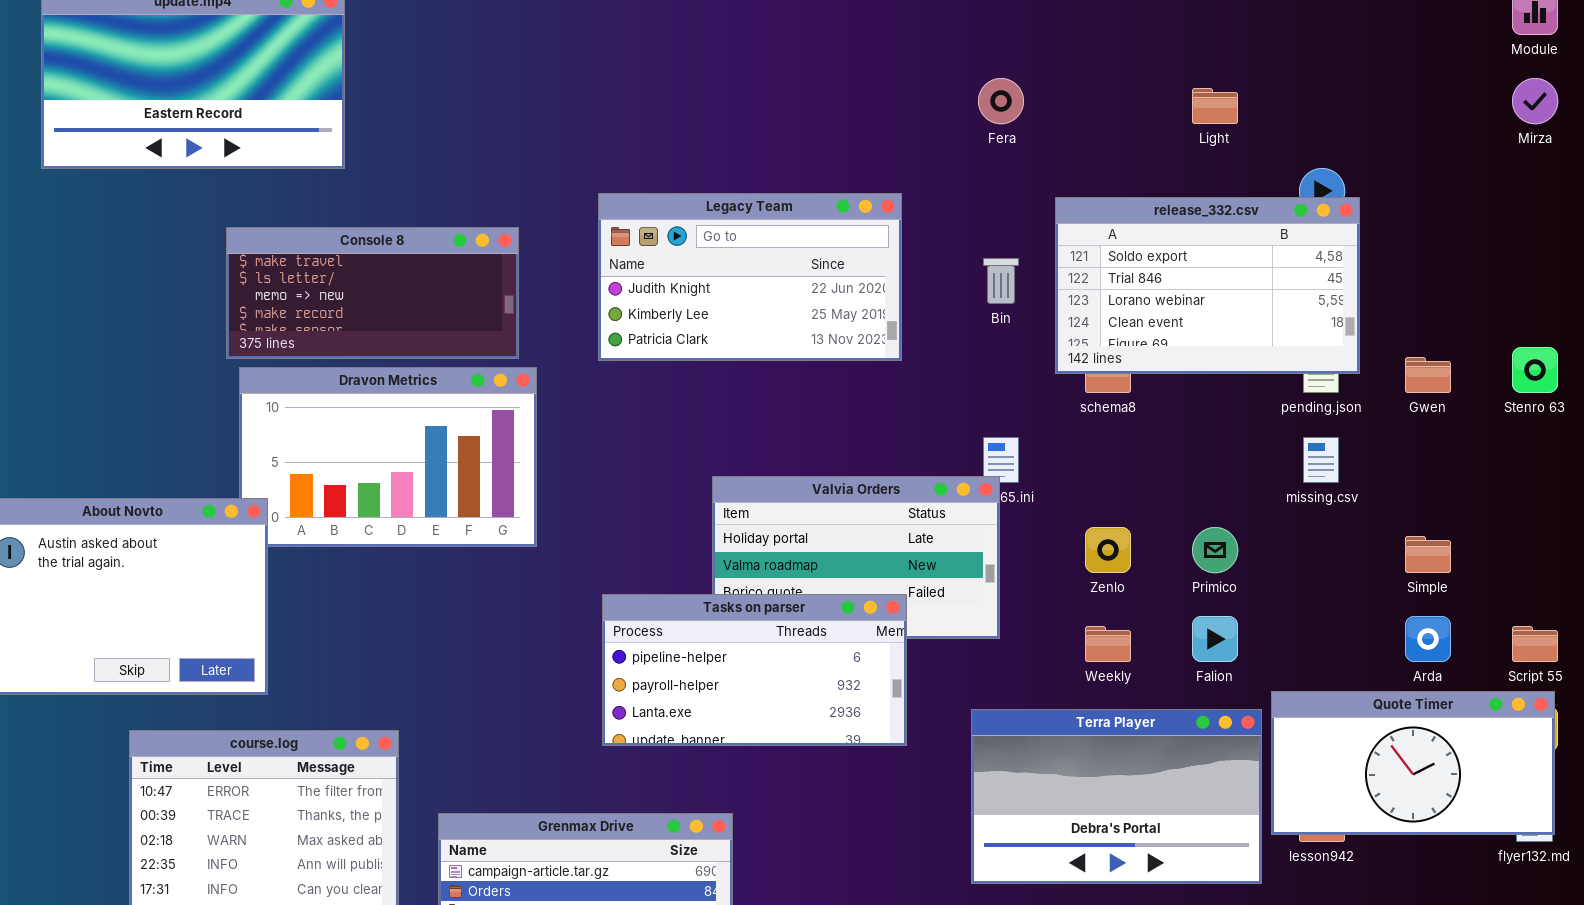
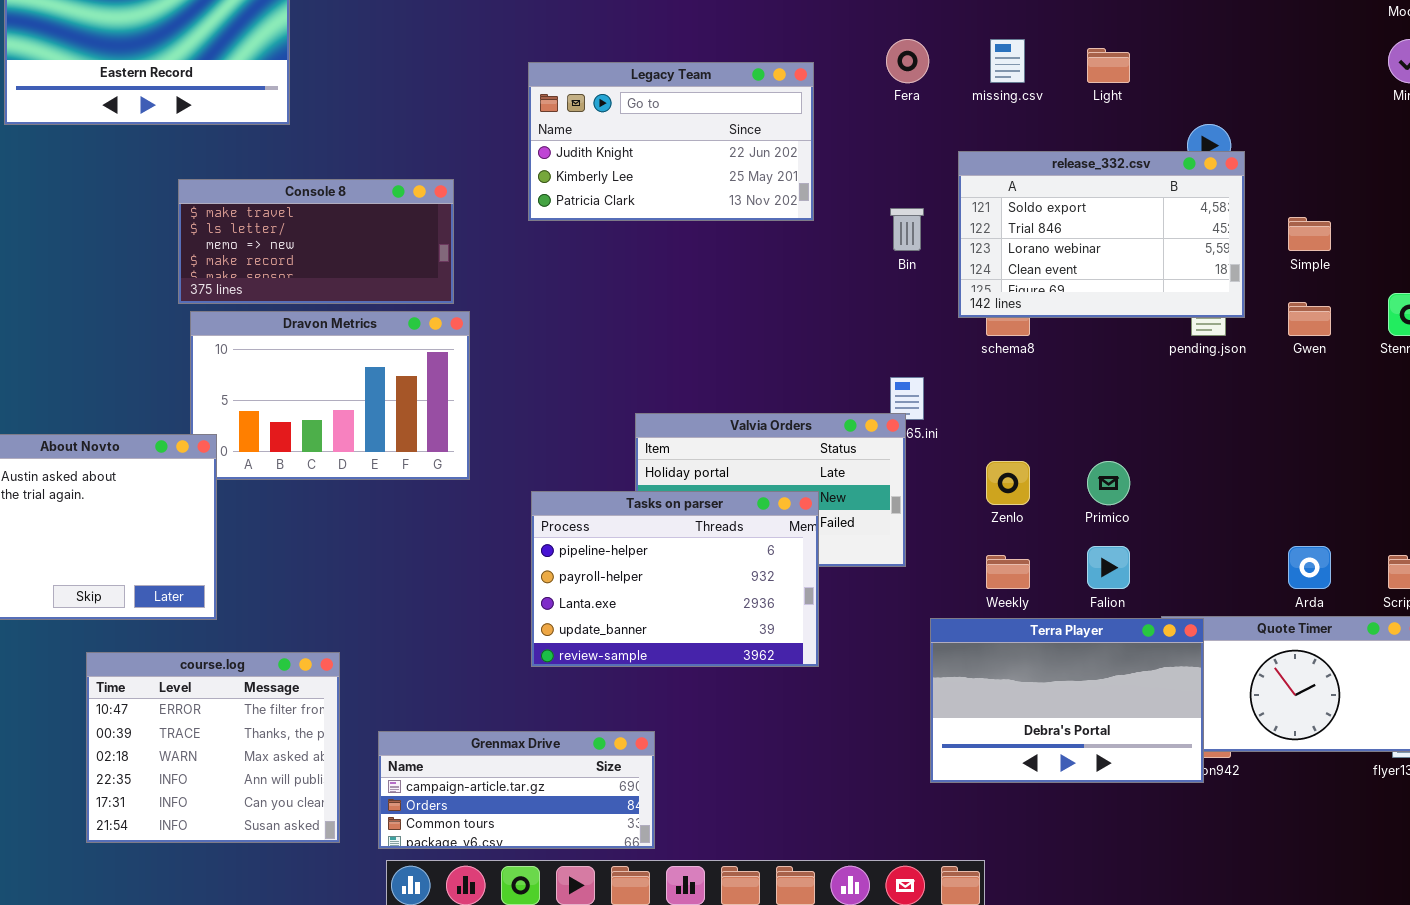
Legacy Team: [598,193,902,361] -> [528,62,814,221], moved
missing.csv: [1303,437,1339,483] -> [990,39,1025,83], moved
Simple: [1405,536,1451,573] -> [1288,217,1331,251], moved
Tasks on parser: [602,594,907,746] -> [531,491,819,667], resized
Terra Player: [971,709,1262,884] -> [930,618,1204,783], moved

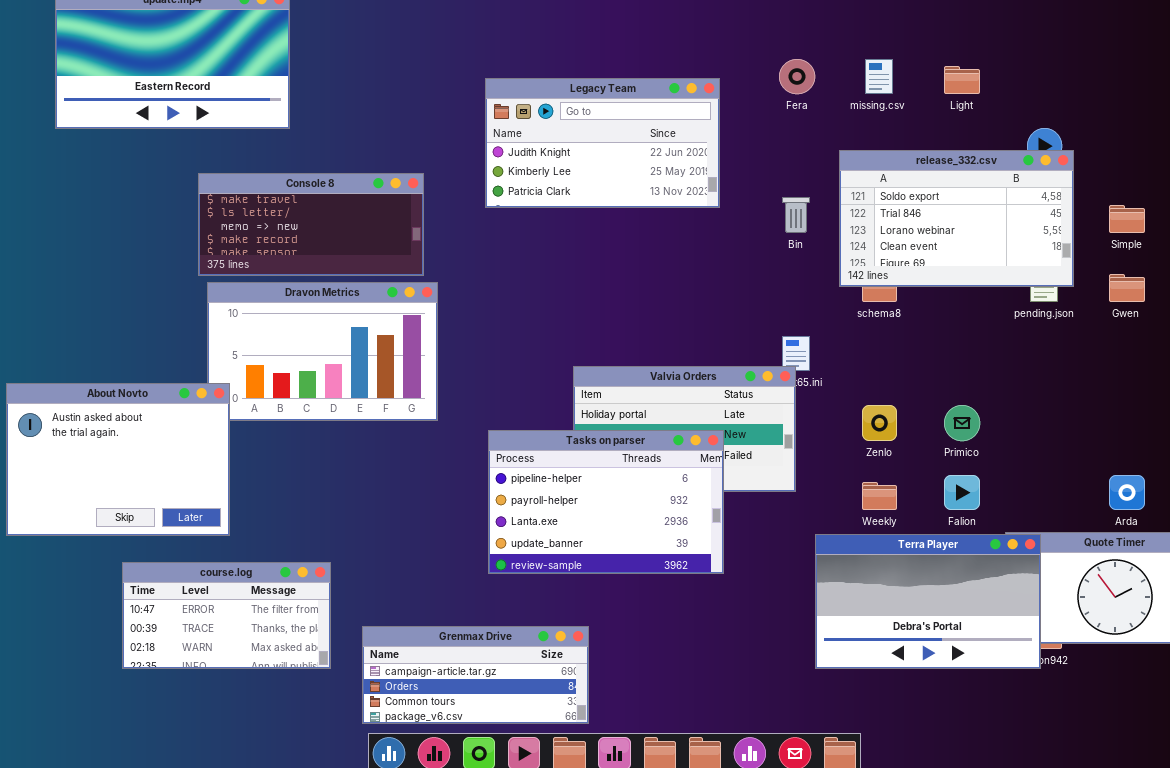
course.log: [86,652,340,843] -> [122,562,331,669], resized

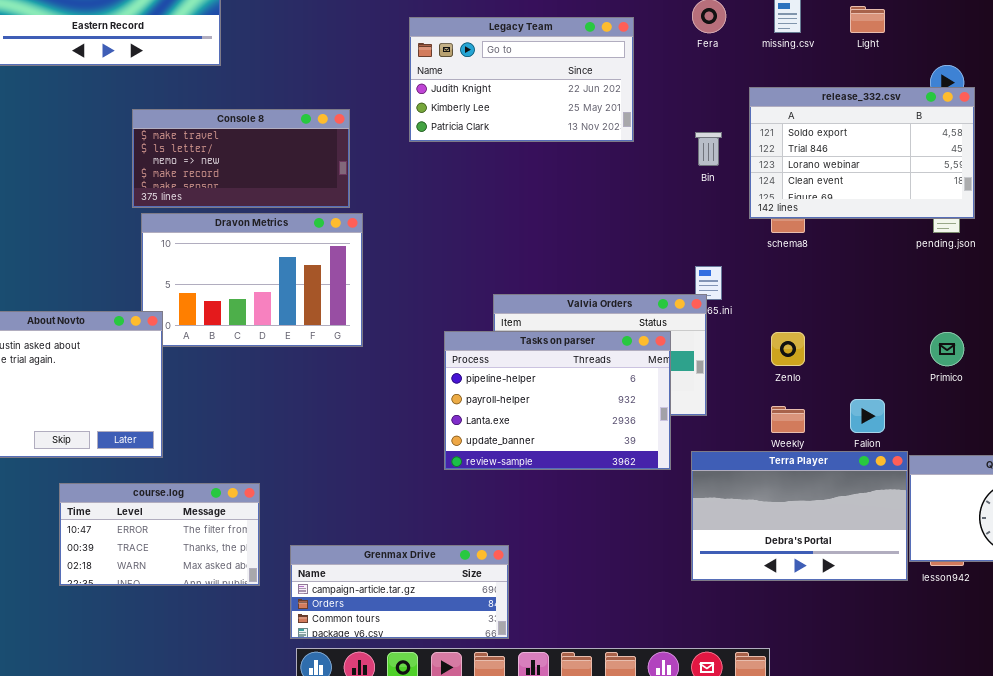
Primico: [944,405,980,441] -> [930,332,964,366], moved
Tasks on parser: [488,430,724,574] -> [444,331,671,470], moved
Terra Player: [815,534,1041,669] -> [691,451,908,581], moved

